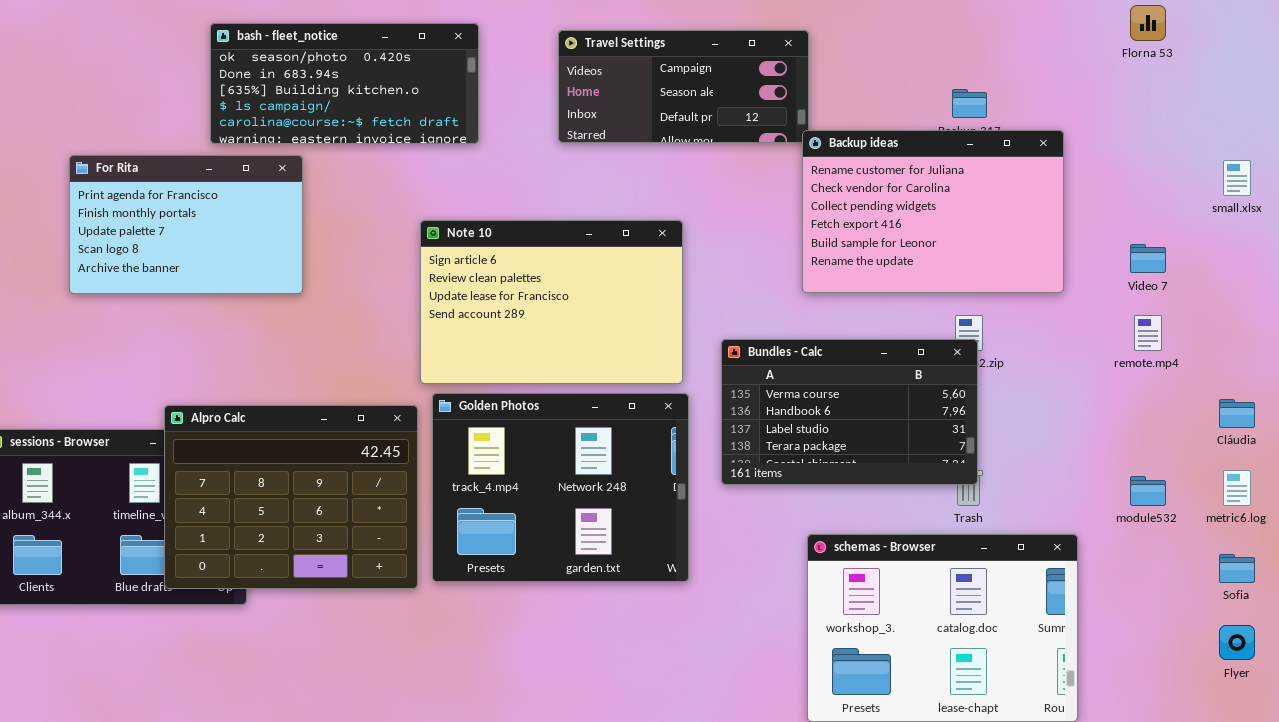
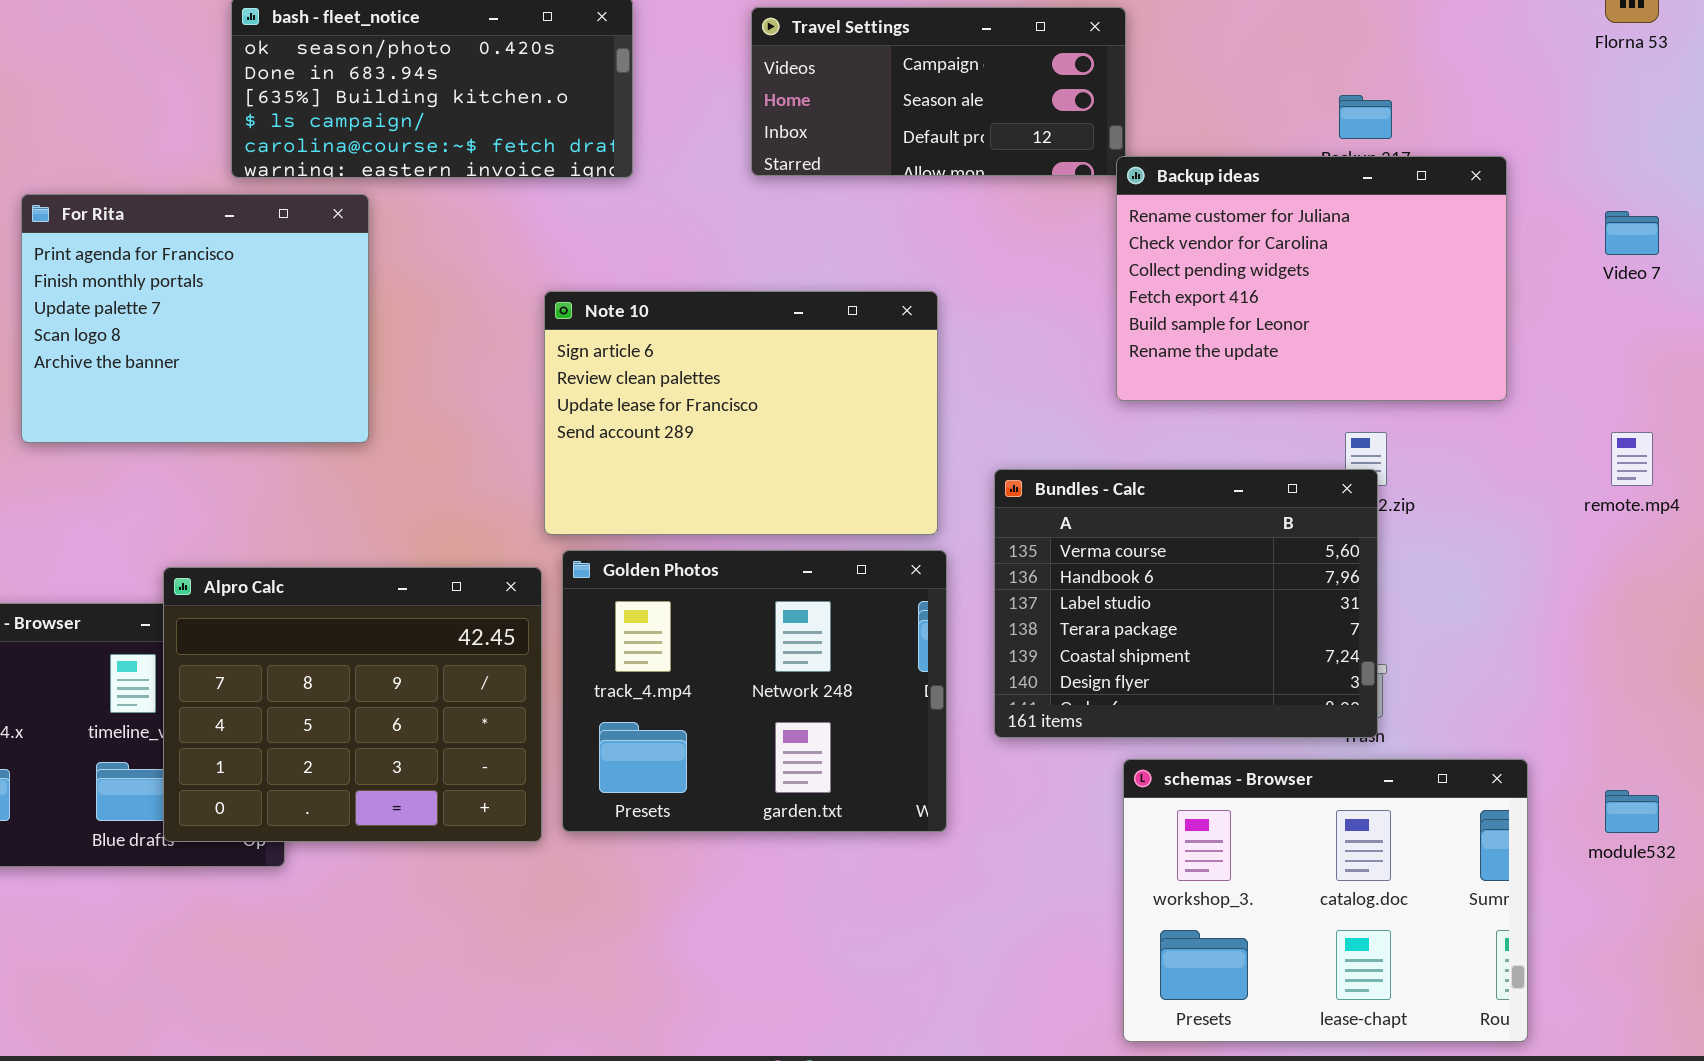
For Rita: [69,155,303,294] -> [21,194,369,443], resized
Video 7: [1130,244,1166,273] -> [1605,211,1659,255], moved
Bundles - Calc: [721,339,978,485] -> [994,469,1378,738], resized
module532: [1130,476,1166,506] -> [1605,790,1659,833], moved

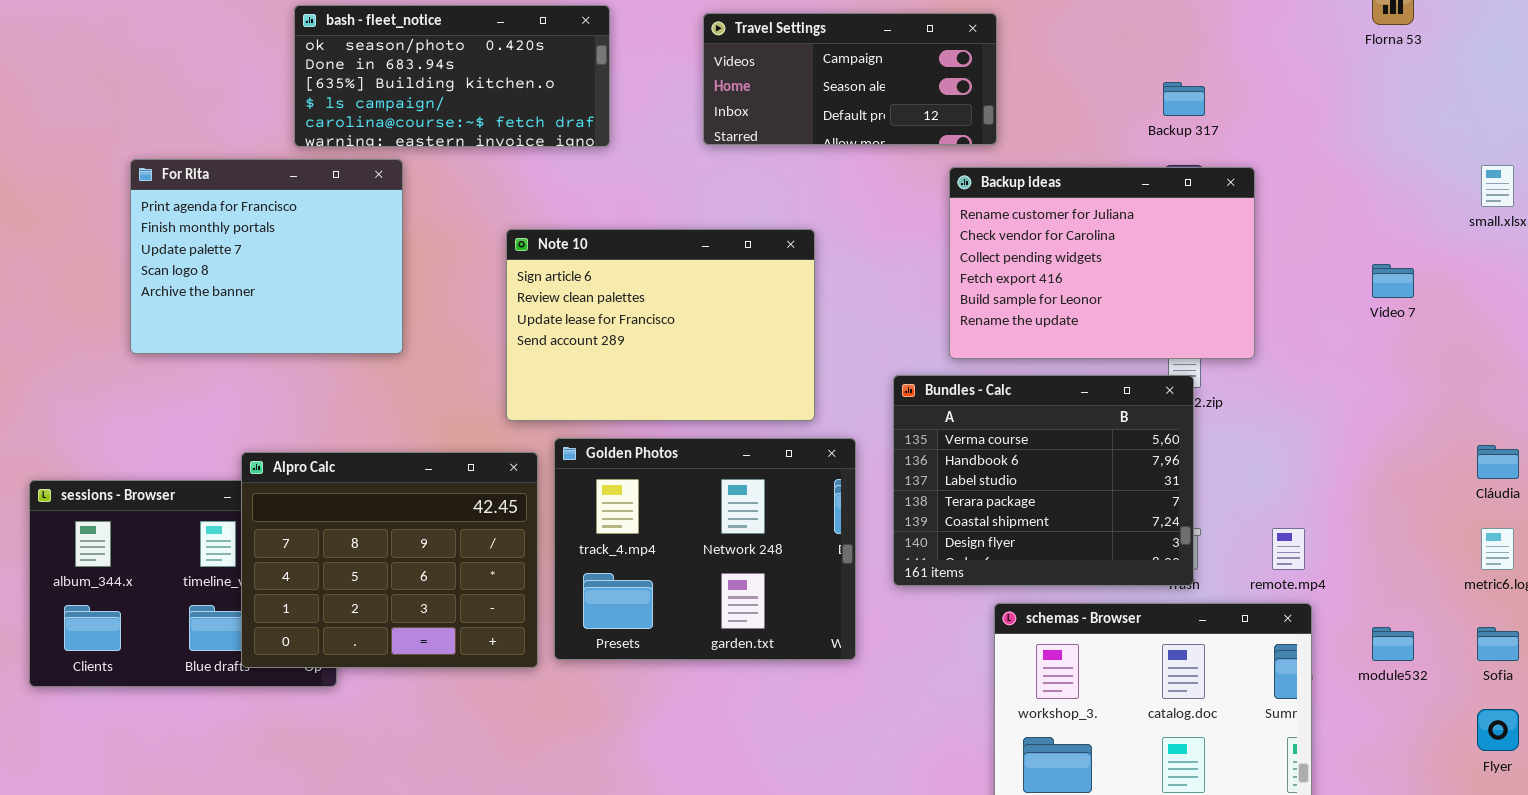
Backup ideas: [1116,156,1507,401] -> [949,167,1255,359], moved
Video 7: [1605,211,1659,255] -> [1372,264,1414,298], moved
Note 10: [544,291,938,535] -> [506,229,815,421], moved
remote.mp4: [1611,432,1653,486] -> [1272,528,1305,570], moved

